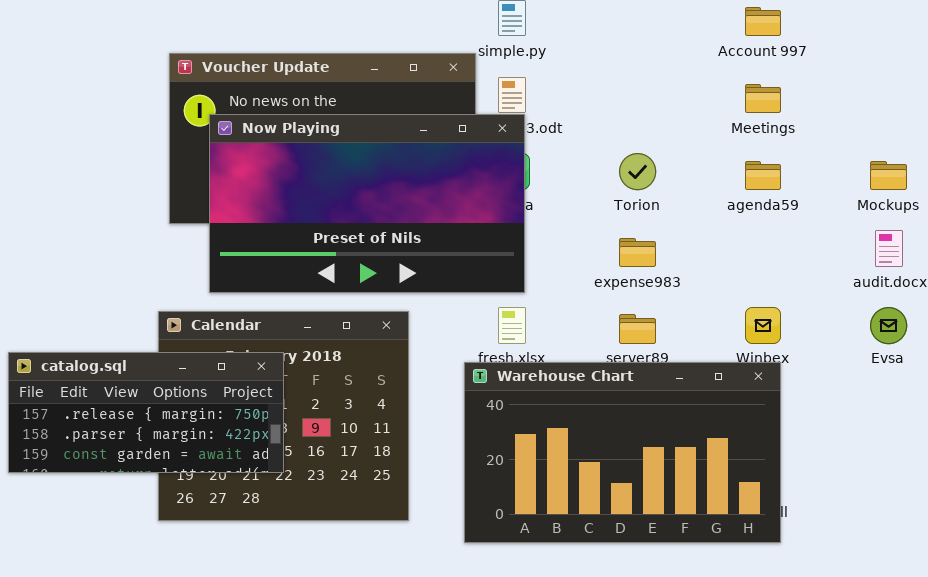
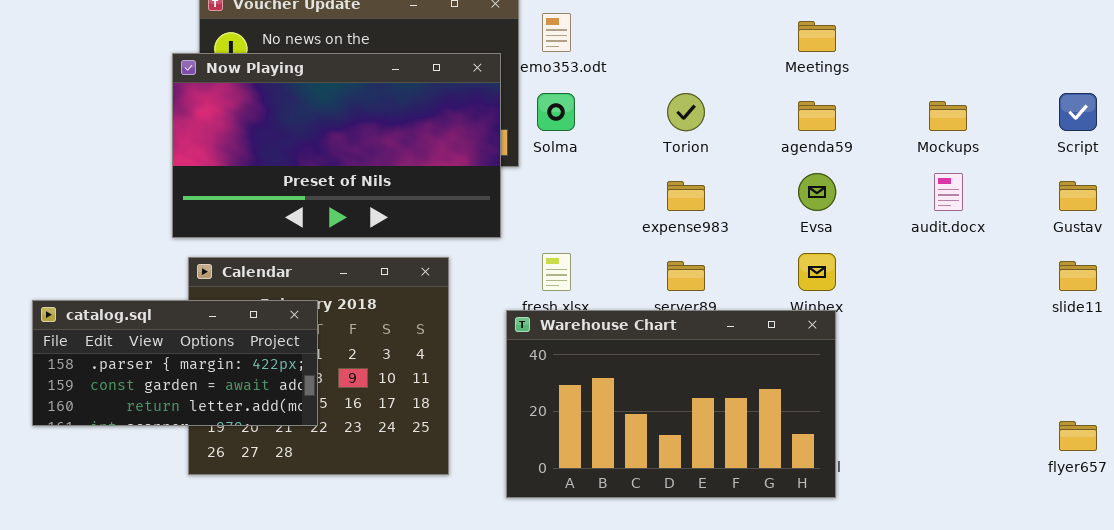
Now Playing: [209,114,525,293] -> [172,53,501,238], moved
Evsa: [870,307,907,344] -> [798,173,836,211], moved
catalog.sql: [8,352,284,473] -> [32,300,318,426], scrolled down 1 row

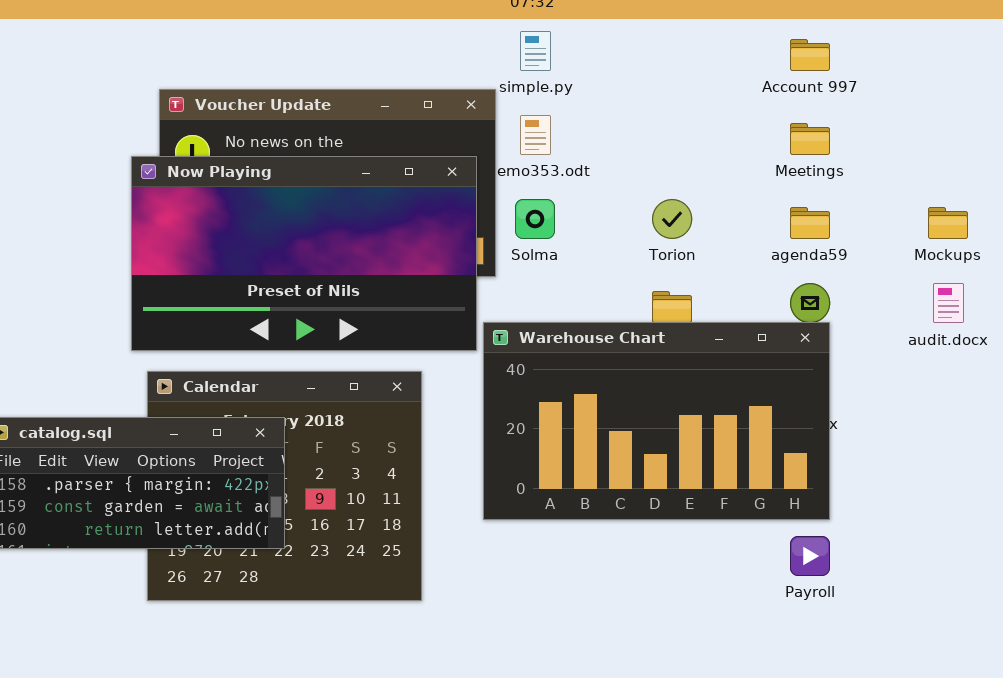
Warehouse Chart: [506,310,836,498] -> [483,322,830,520], moved

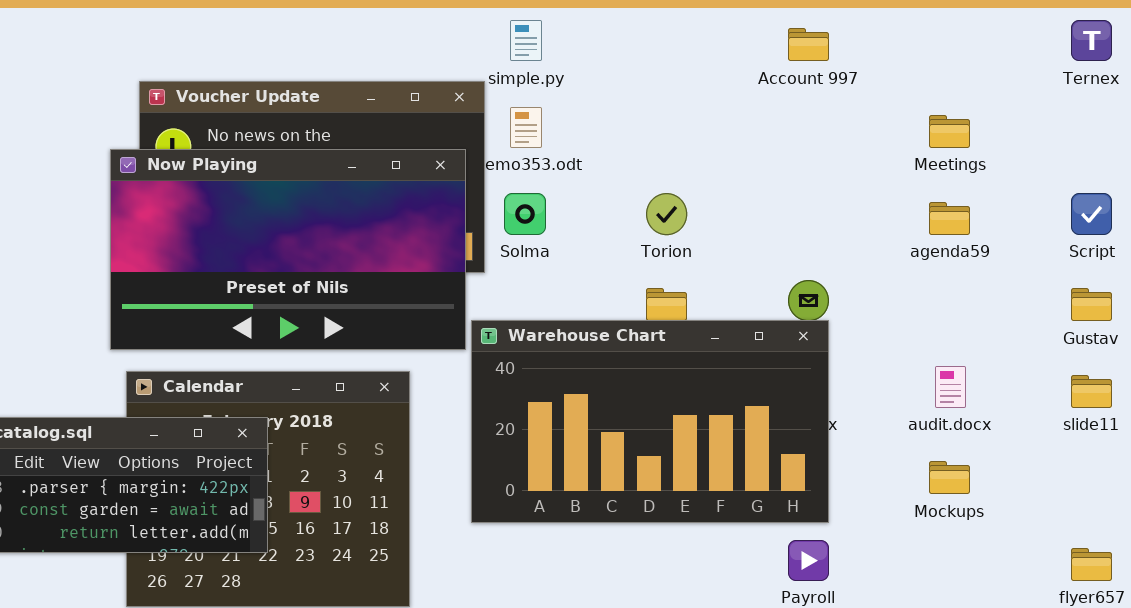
Meetings: [790,123,830,155] -> [929,115,970,148], moved
agenda59: [790,207,830,239] -> [929,202,970,235], moved
Mockups: [928,207,968,239] -> [929,461,970,494], moved
audit.docx: [933,283,964,323] -> [935,366,966,408], moved

